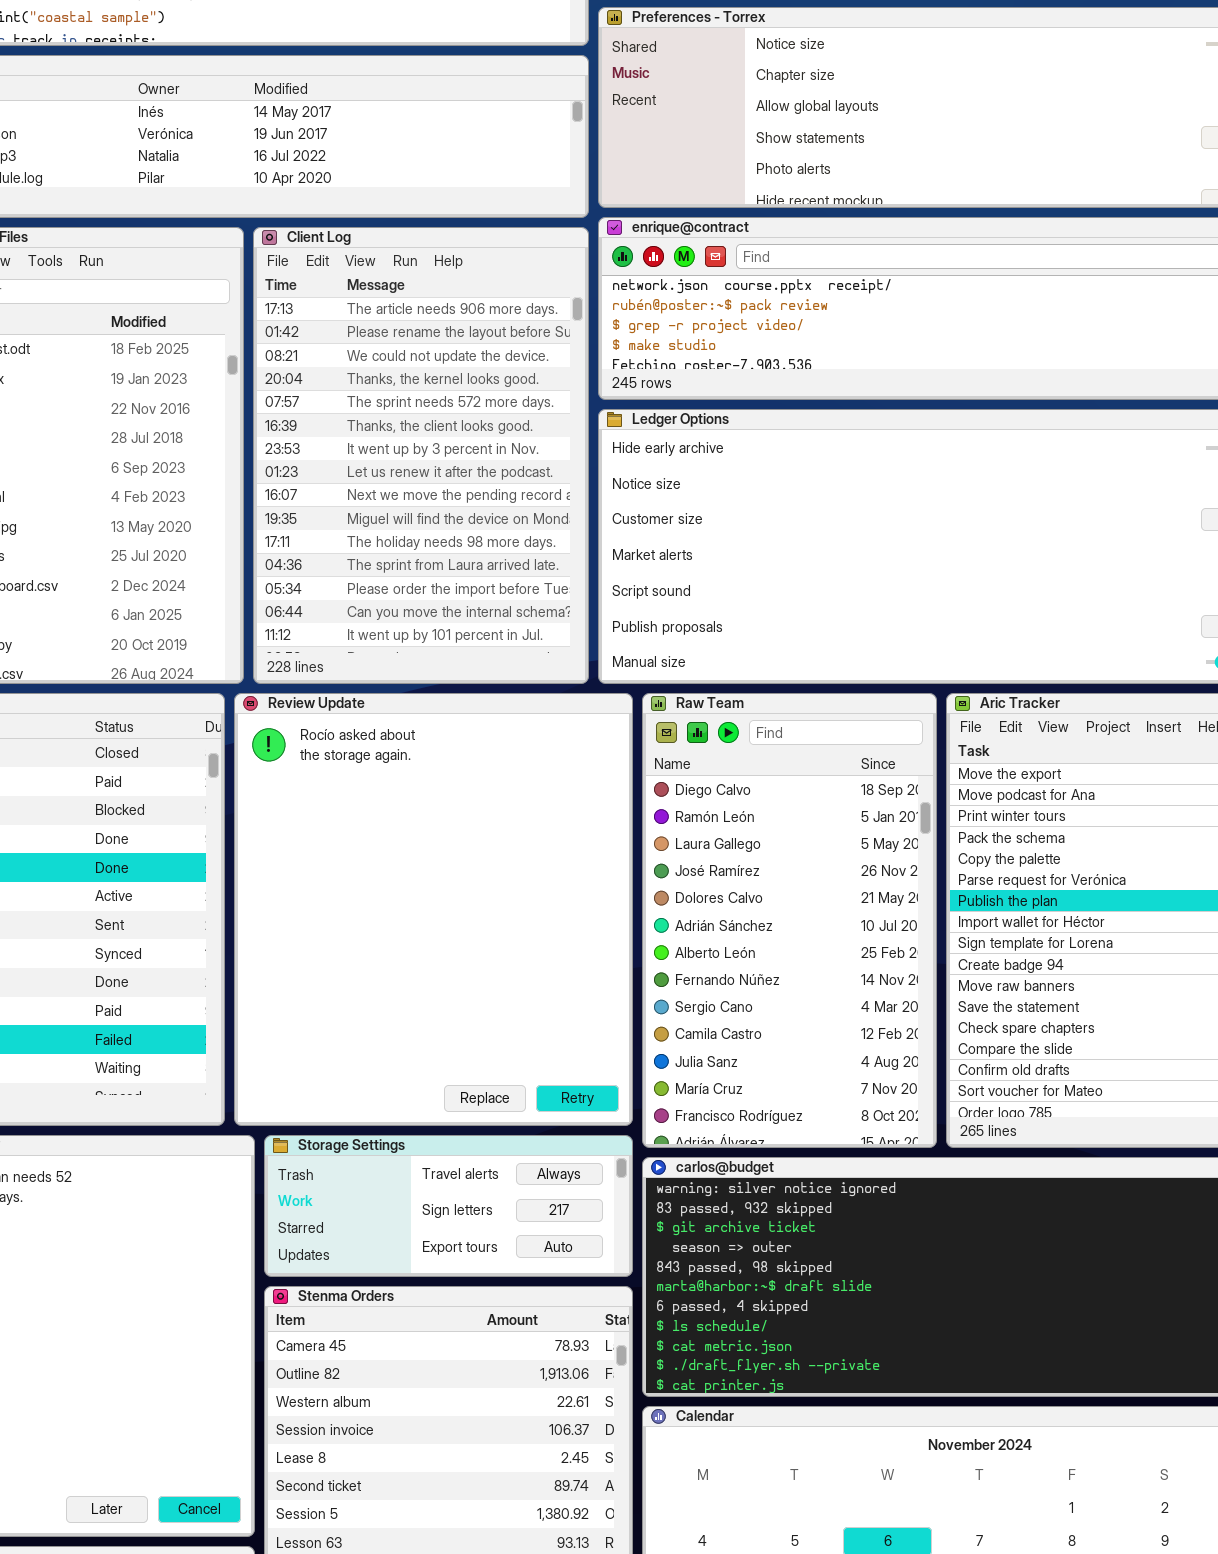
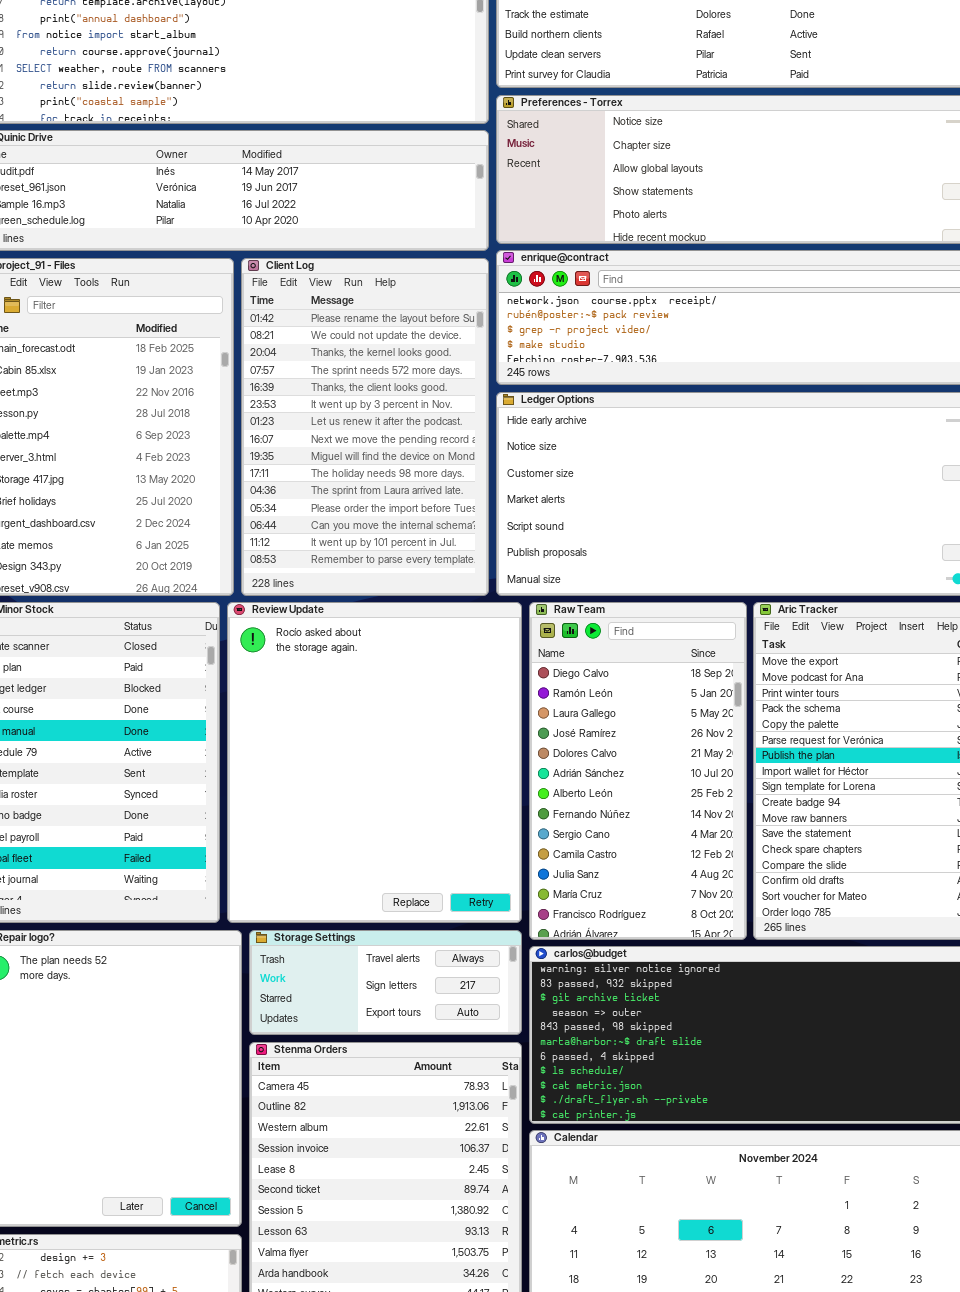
Client Log: [253,227,589,684] -> [241,258,489,596], scrolled down 1 row

